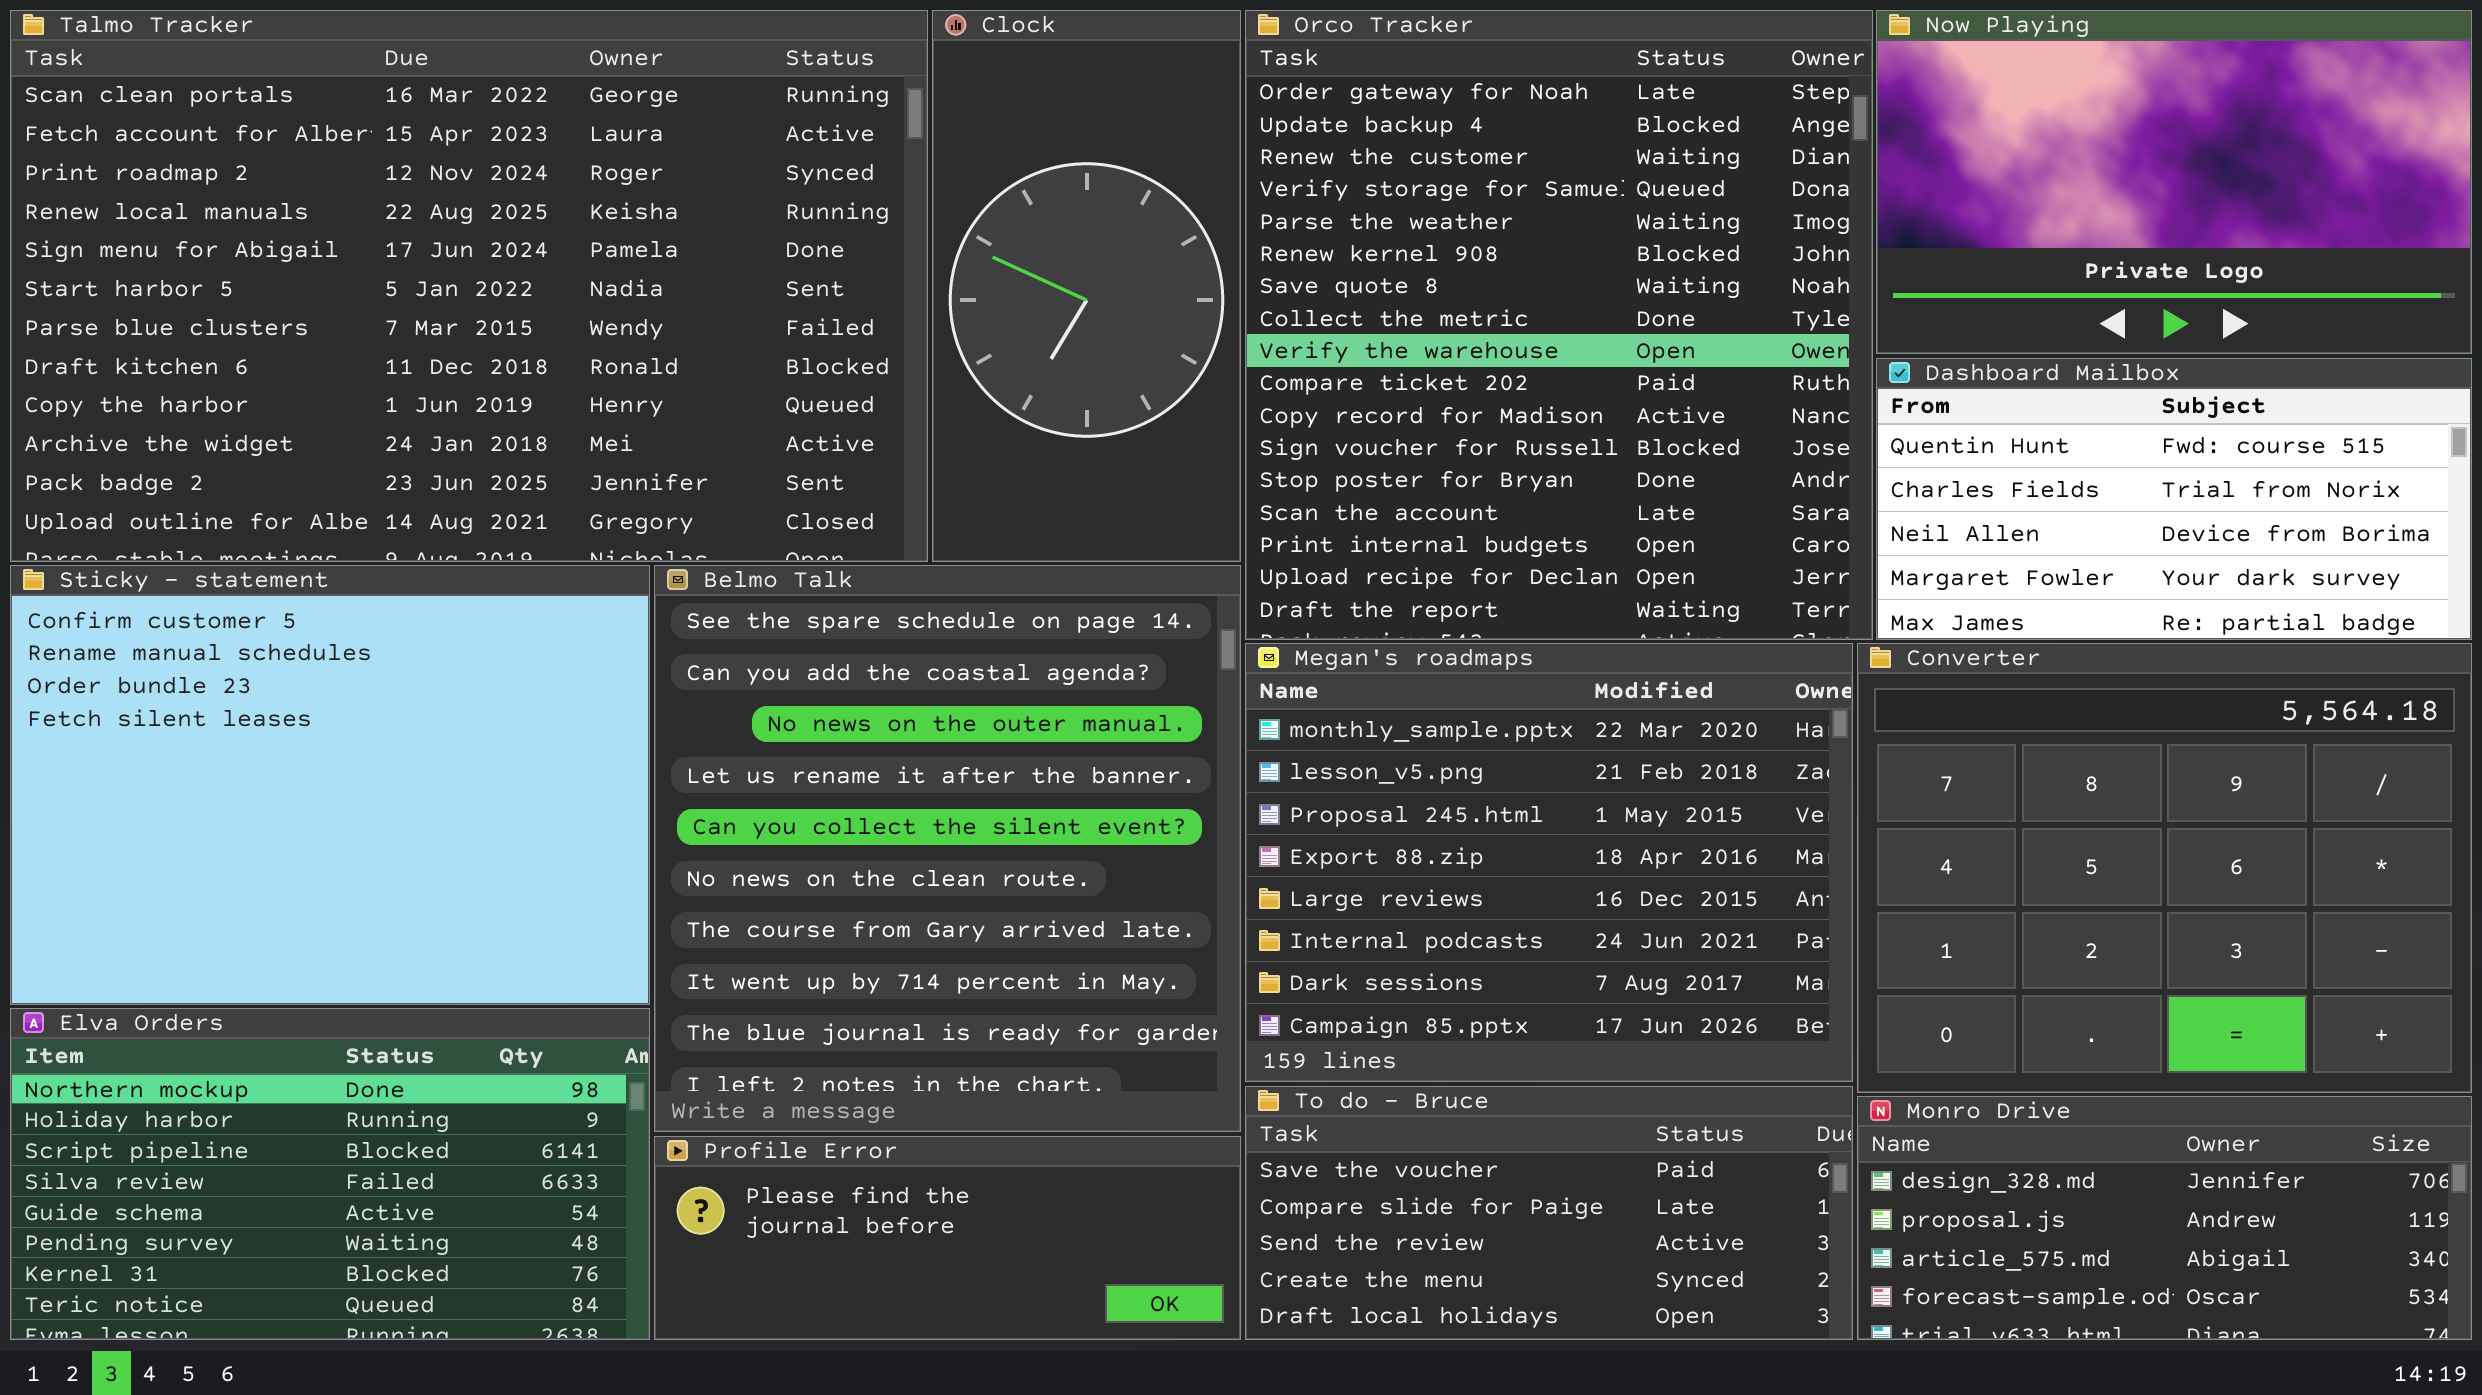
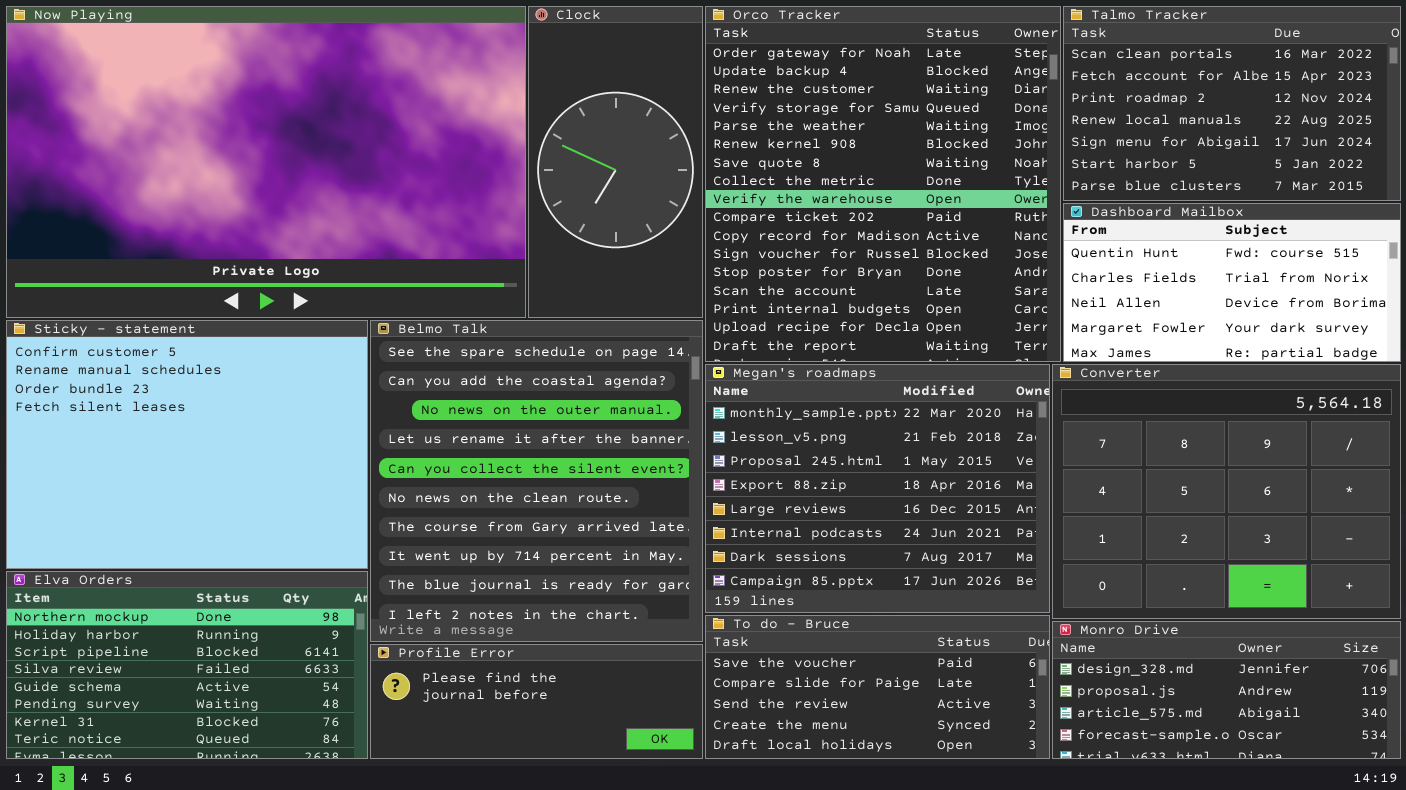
Talmo Tracker: [10,10,928,562] -> [1063,6,1401,201], moved, resized
Now Playing: [1876,10,2472,354] -> [6,6,526,318], moved, resized

